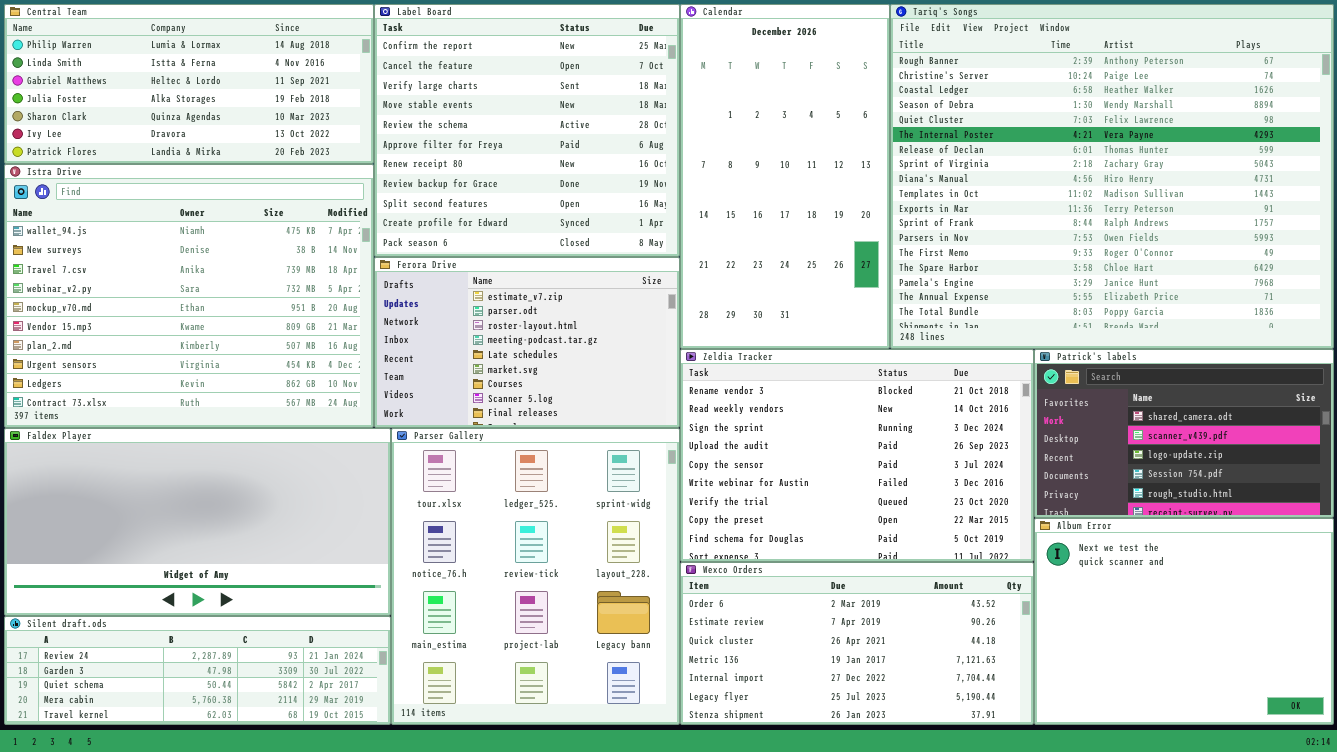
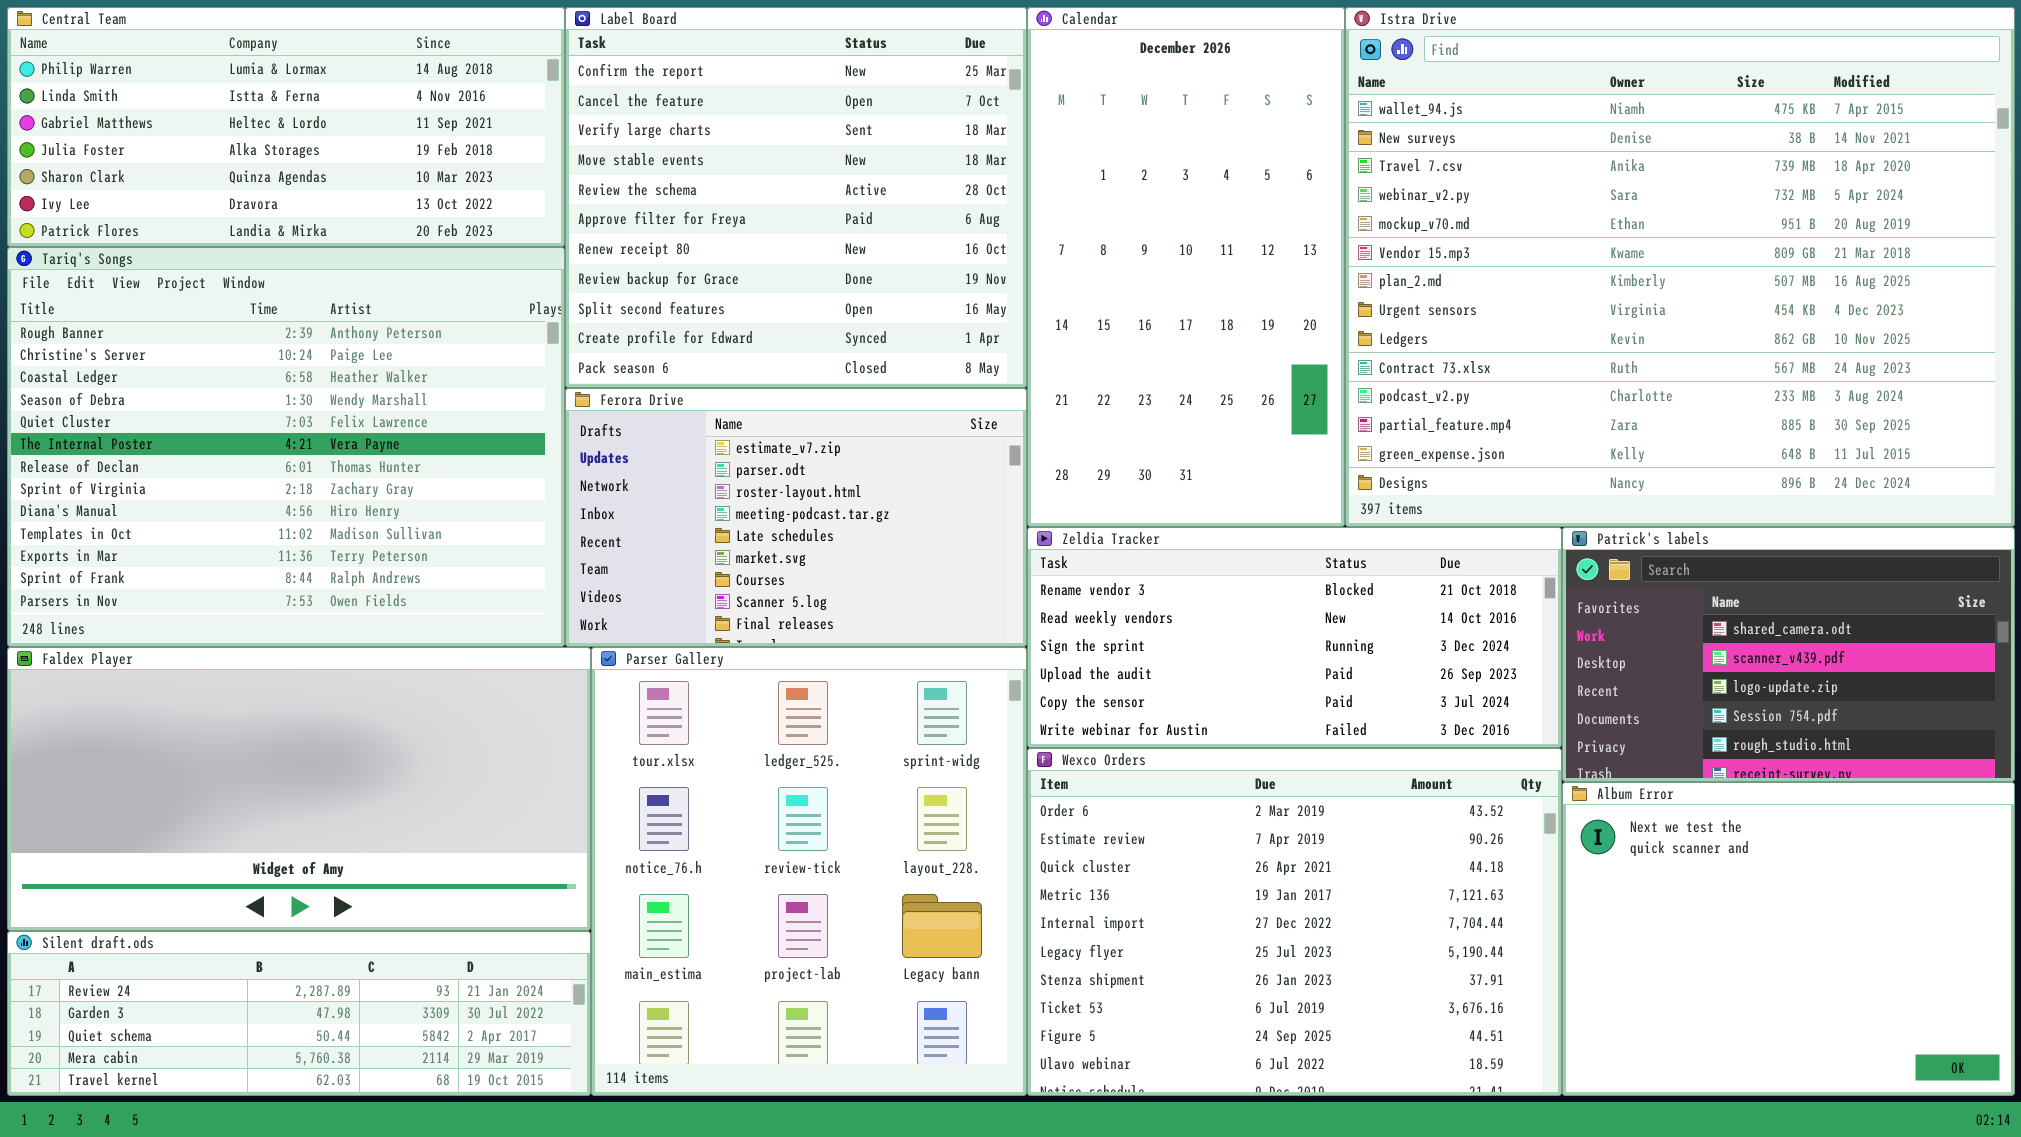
Tariq's Songs: [890,4,1334,349] -> [7,247,565,647], moved, resized
Istra Drive: [4,164,374,428] -> [1345,7,2015,527], moved, resized
Zeldia Tracker: [680,349,1034,562] -> [1027,527,1562,748], resized
Wexco Orders: [680,562,1034,725] -> [1027,748,1562,1096], resized

